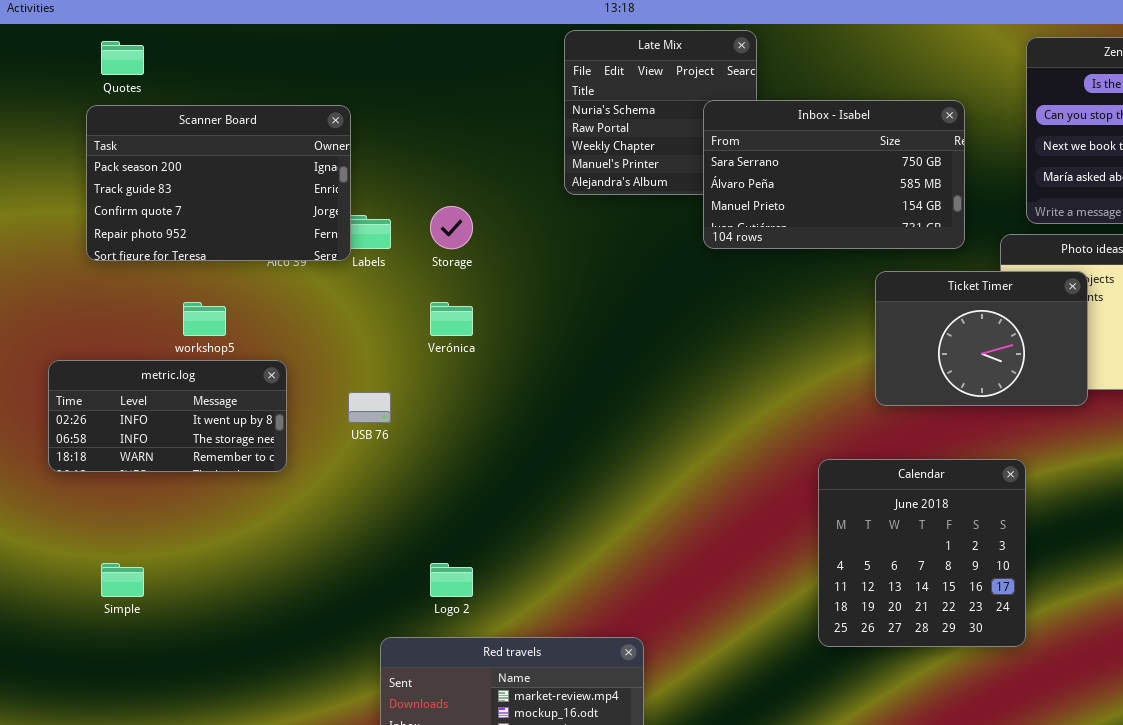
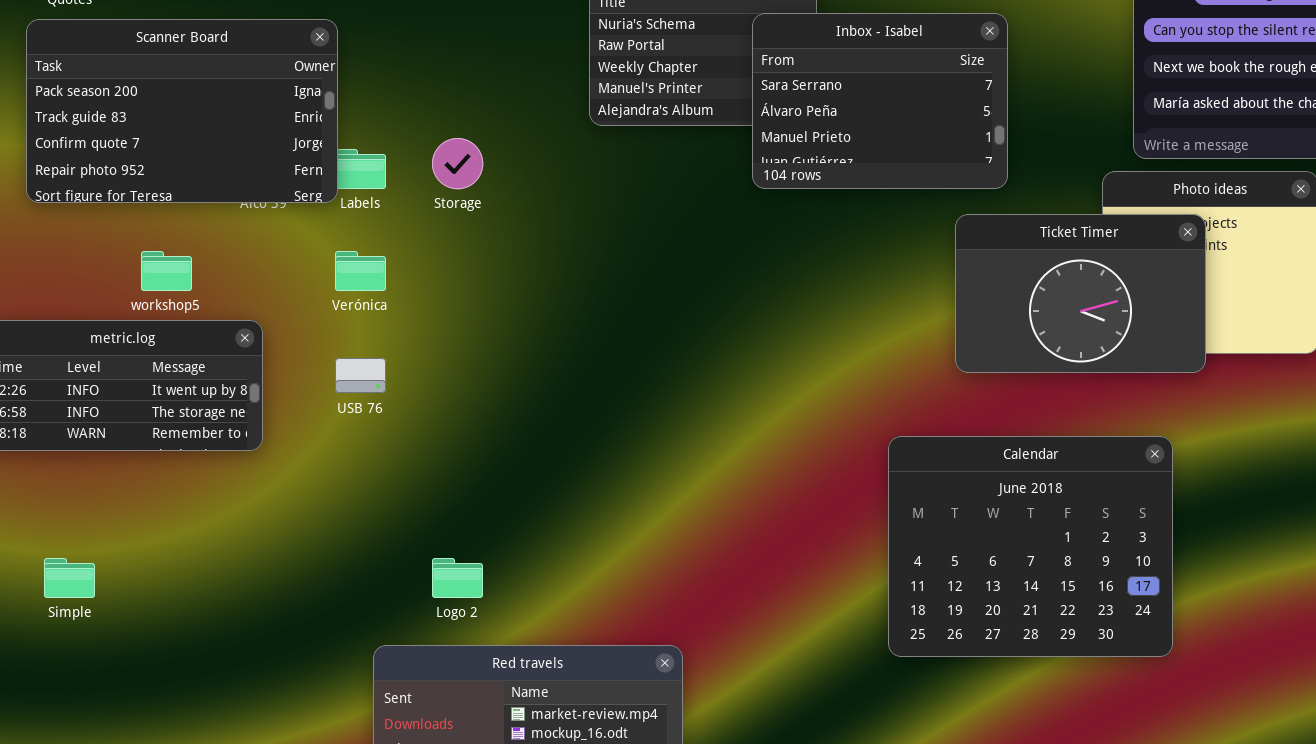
Inbox - Isabel: [703,100,965,249] -> [752,13,1008,189], resized
Verónica: [430,302,473,336] -> [335,251,386,291], moved
Calendar: [818,459,1026,647] -> [888,436,1173,657], resized

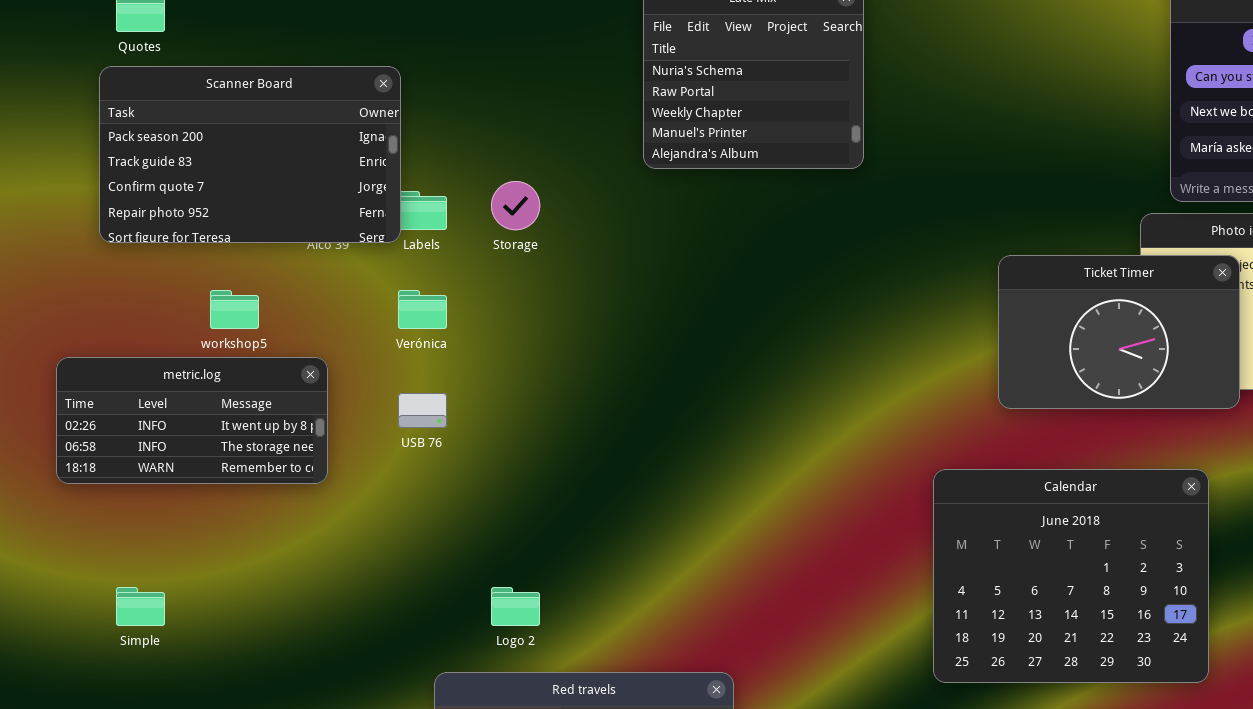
Inbox - Isabel: [752,13,1008,189] -> none, closed

